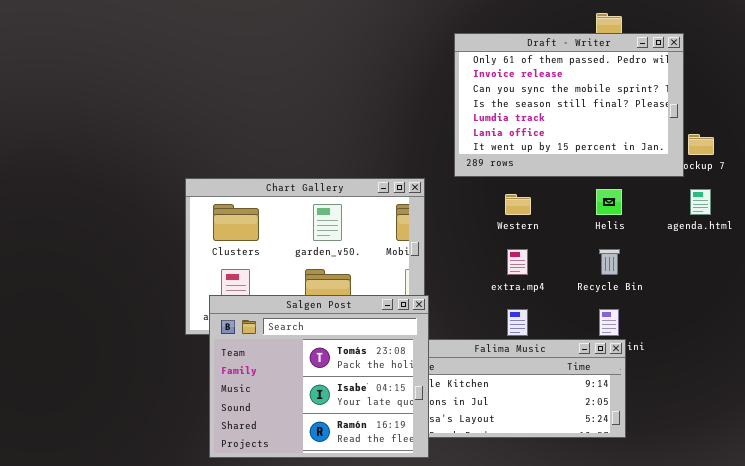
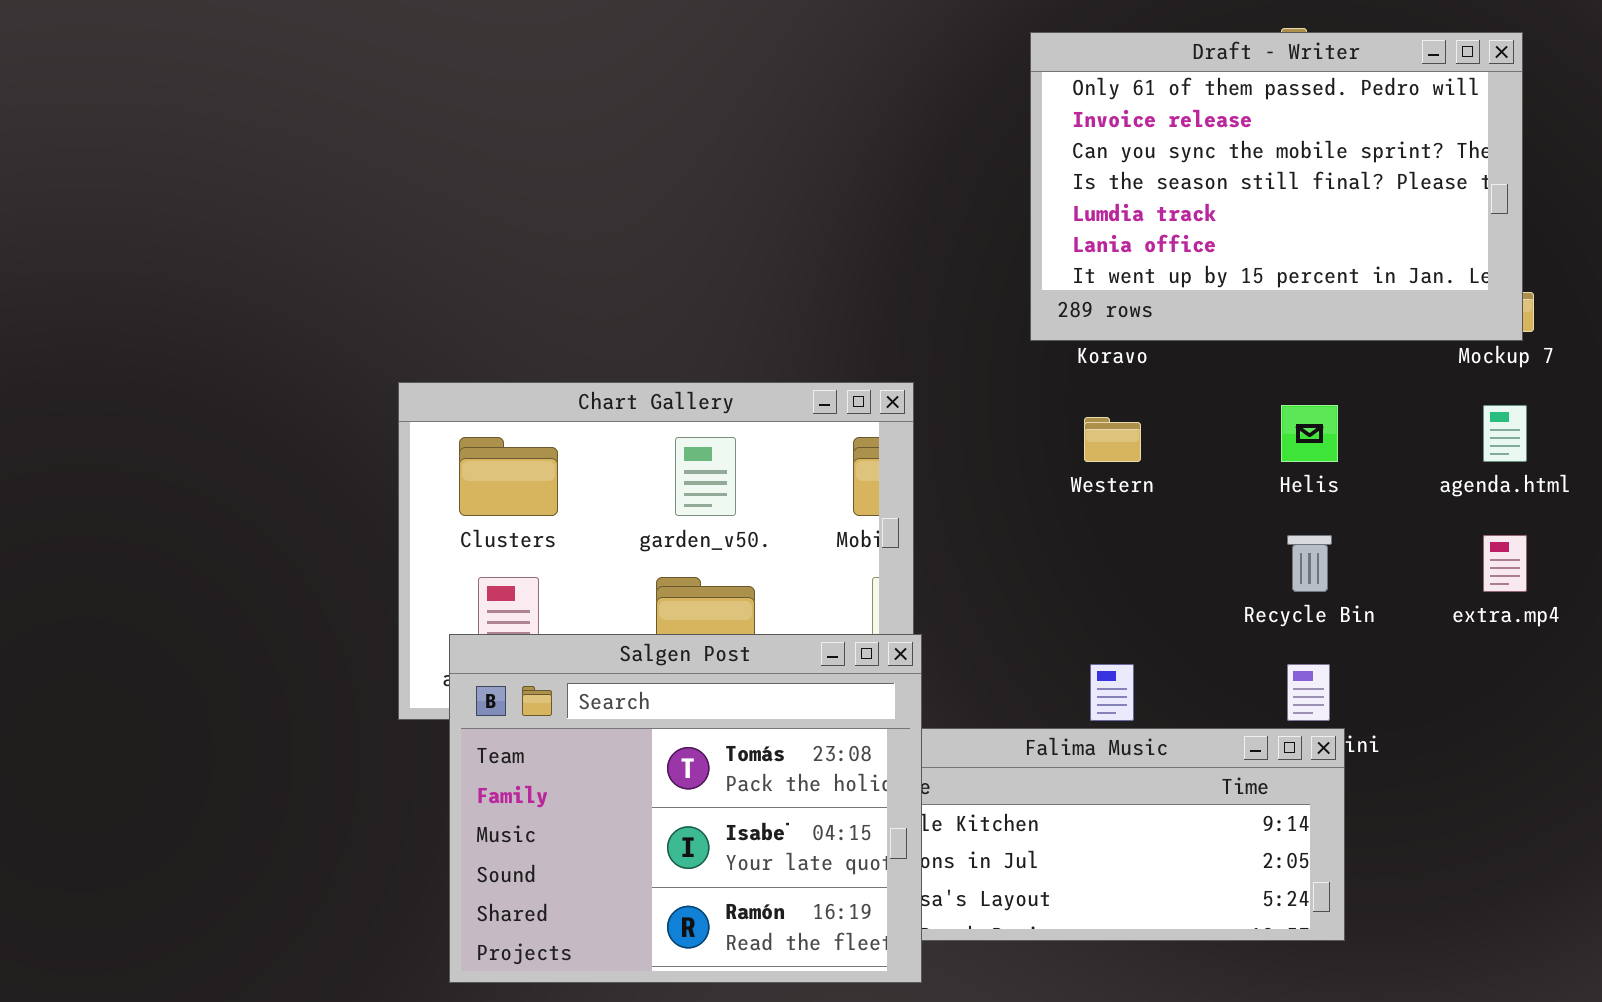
Draft - Writer: [454,33,684,177] -> [1030,32,1523,341], moved
extra.mp4: [507,249,528,275] -> [1483,535,1527,592], moved

